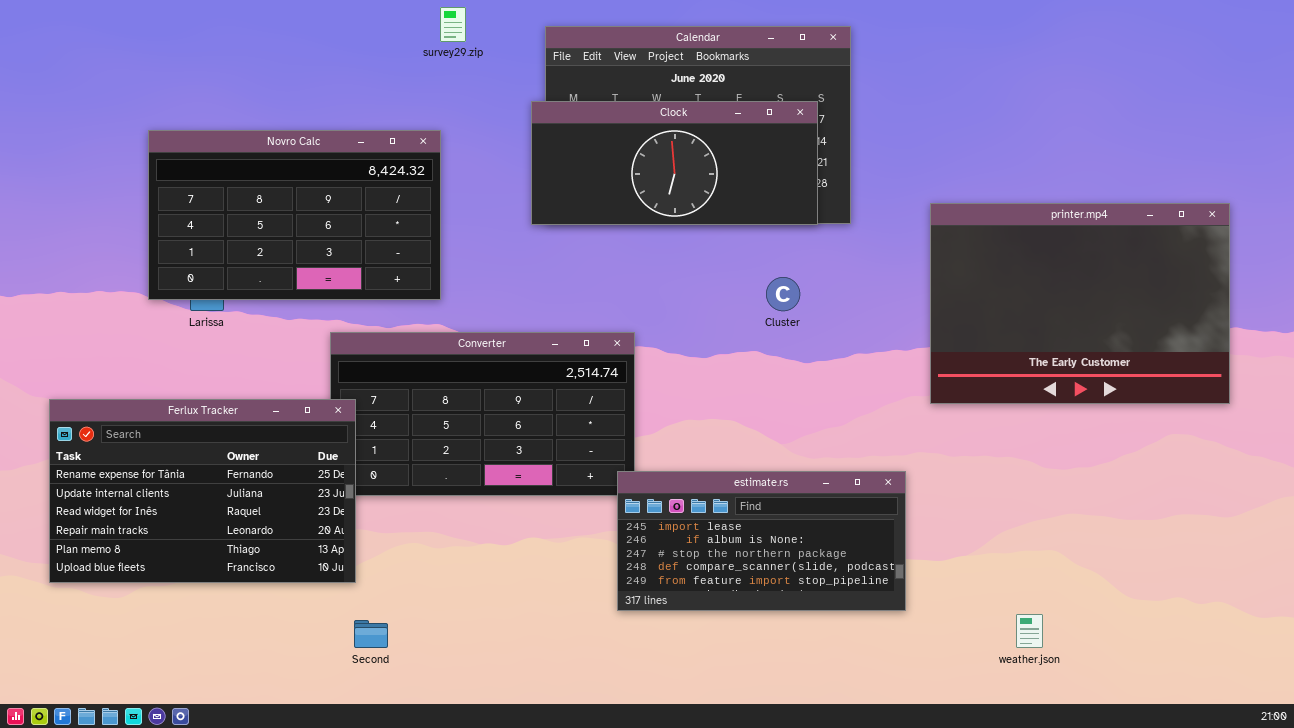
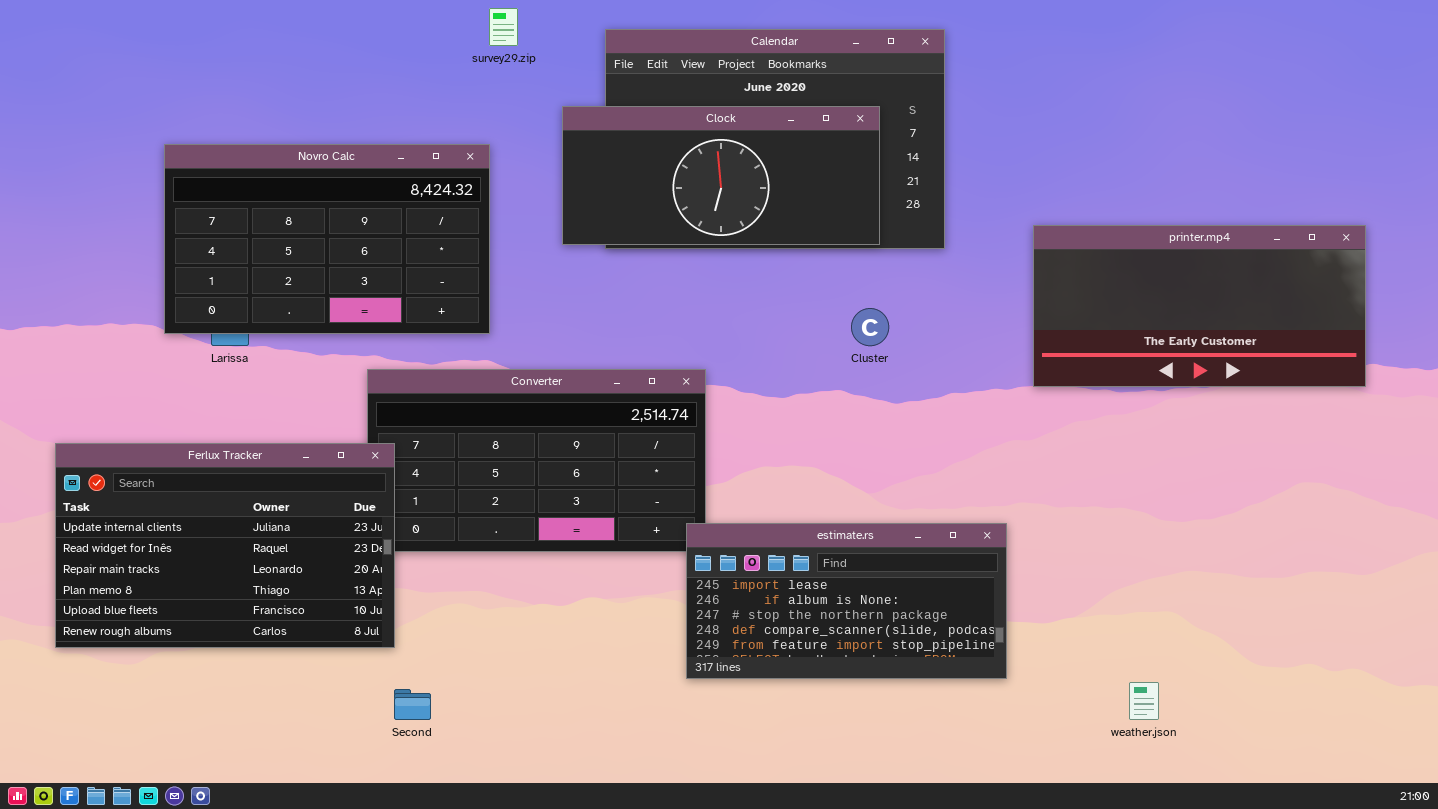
Clock: [531,101,818,225] -> [562,106,880,245], moved
printer.mp4: [930,203,1230,404] -> [1033,225,1366,387], resized
Ferlux Tracker: [49,399,356,583] -> [55,443,395,648], scrolled down 1 row

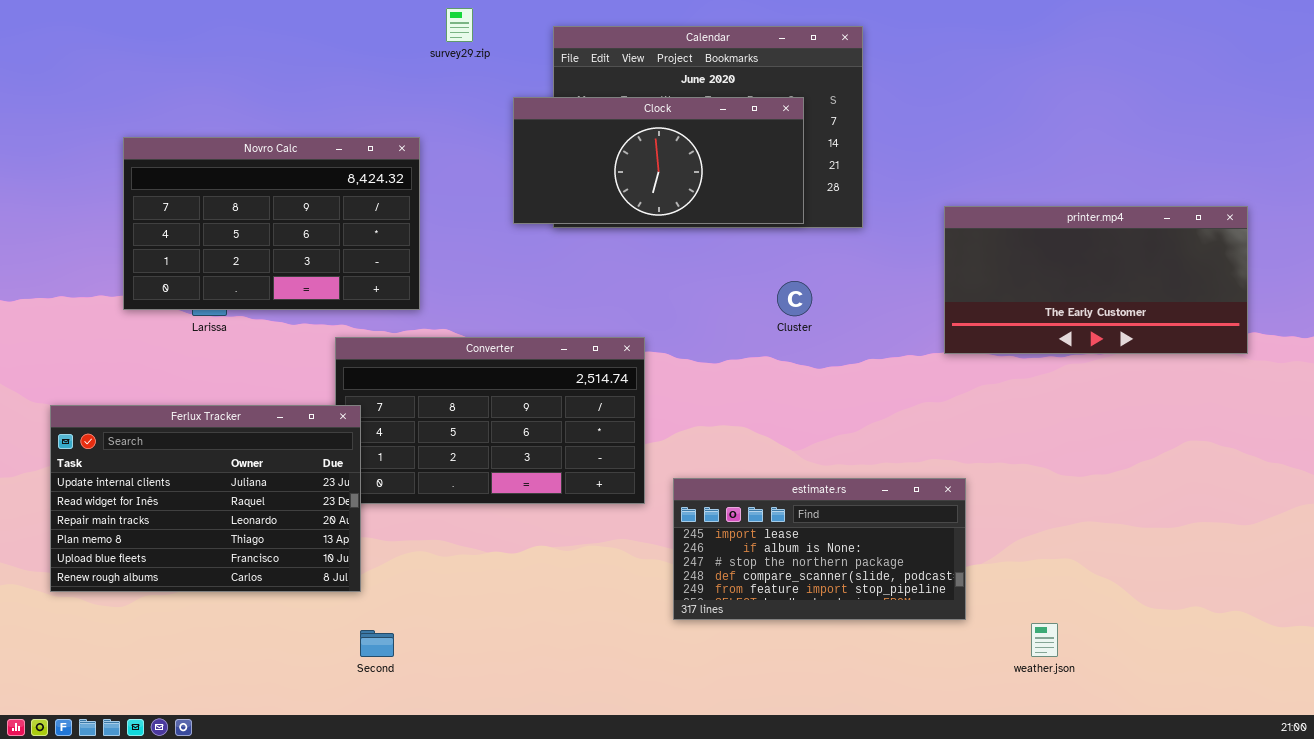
Novro Calc: [164,144,490,334] -> [123,137,420,310], moved
estimate.rs: [686,523,1007,679] -> [673,478,966,620], moved

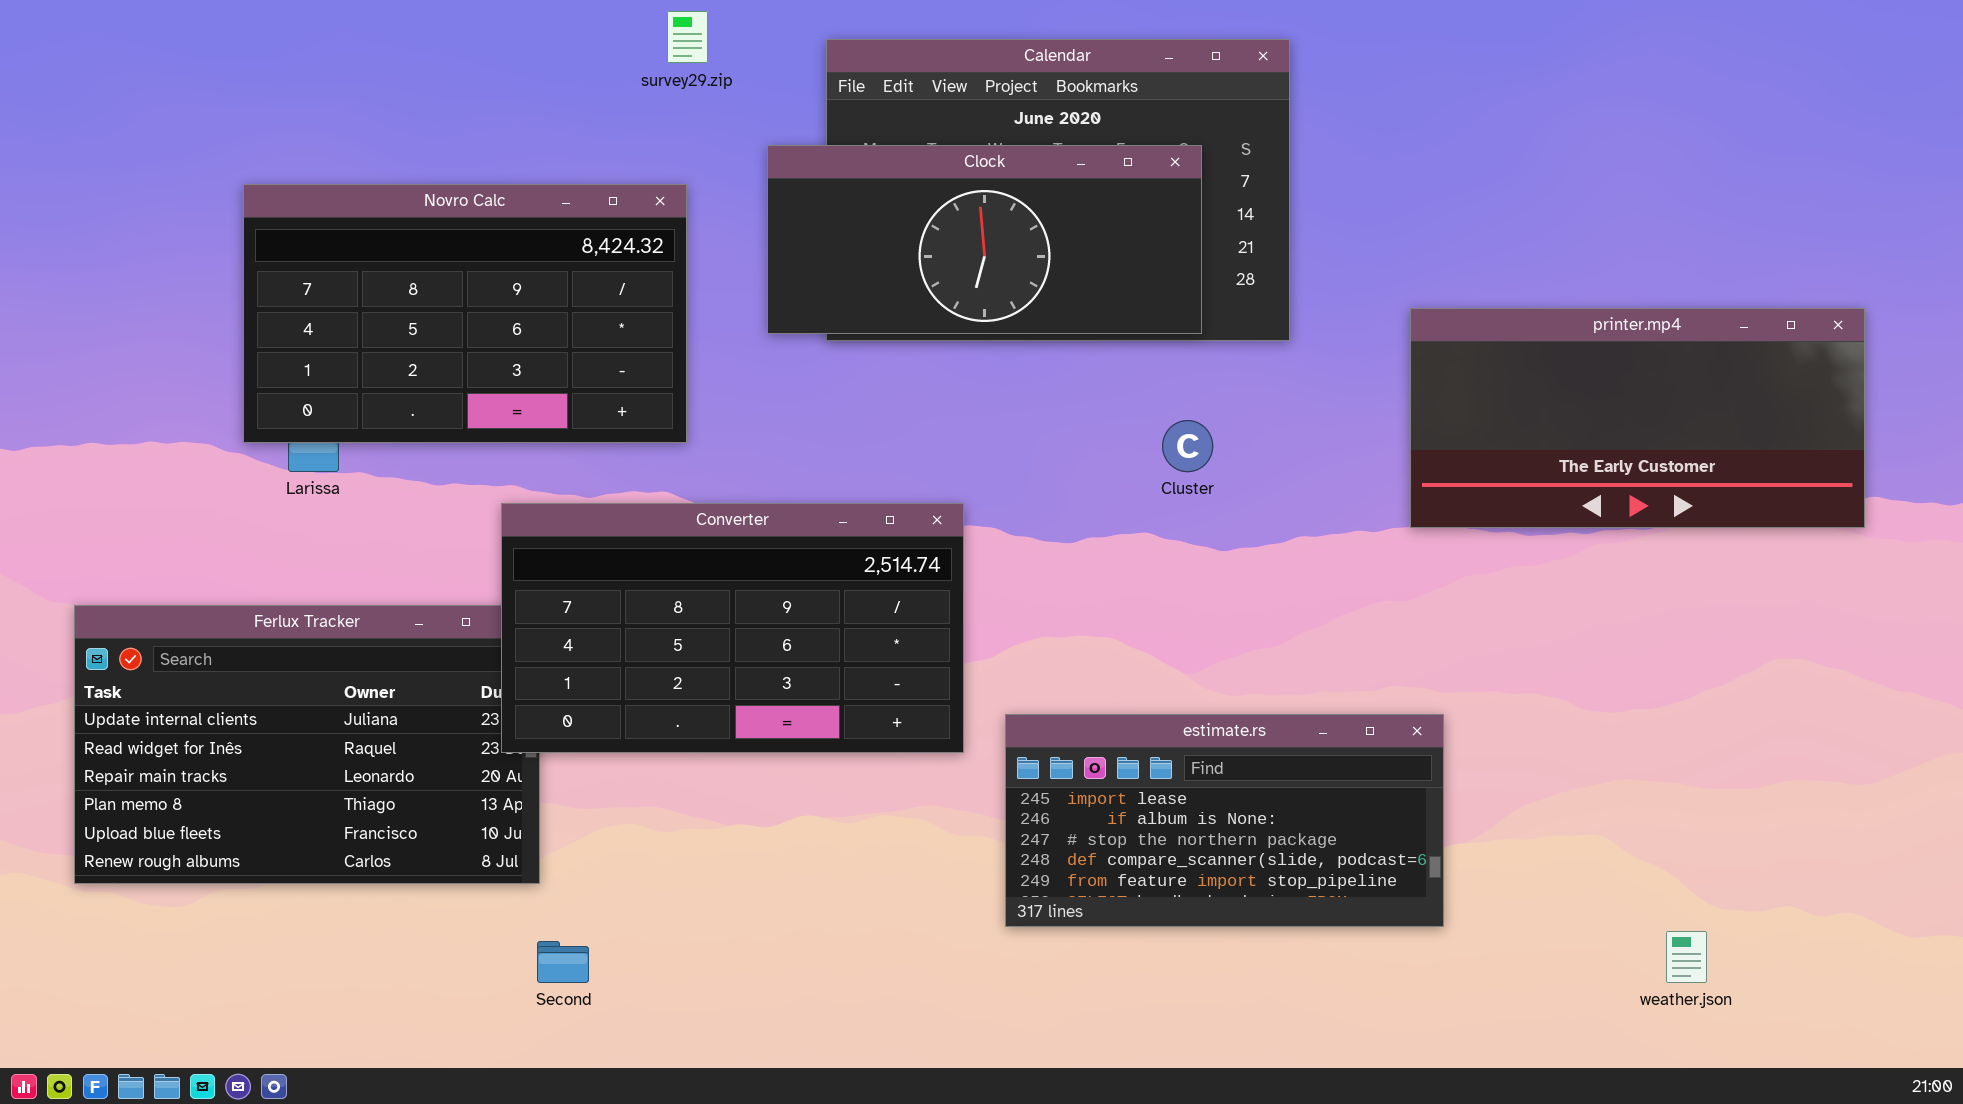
Novro Calc: [123,137,420,310] -> [243,184,687,443], moved
Converter: [335,337,645,504] -> [501,503,964,753], raised
weather.json: [1031,623,1058,657] -> [1666,931,1707,983], moved

